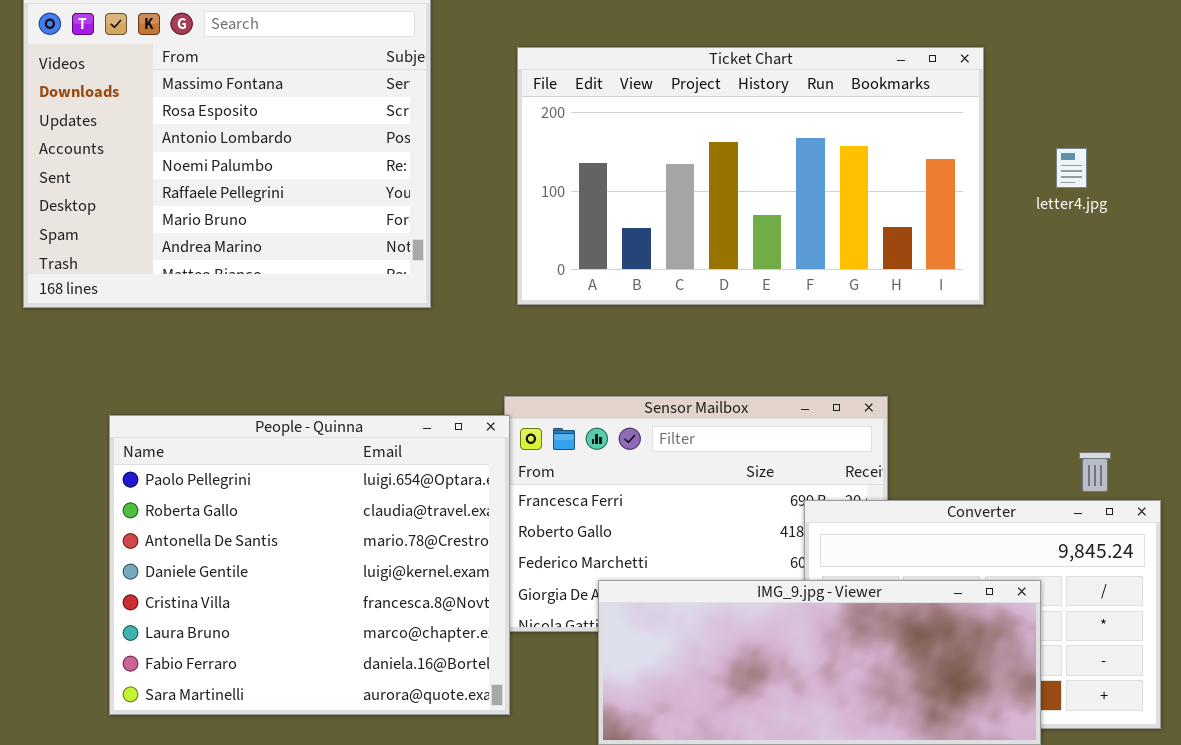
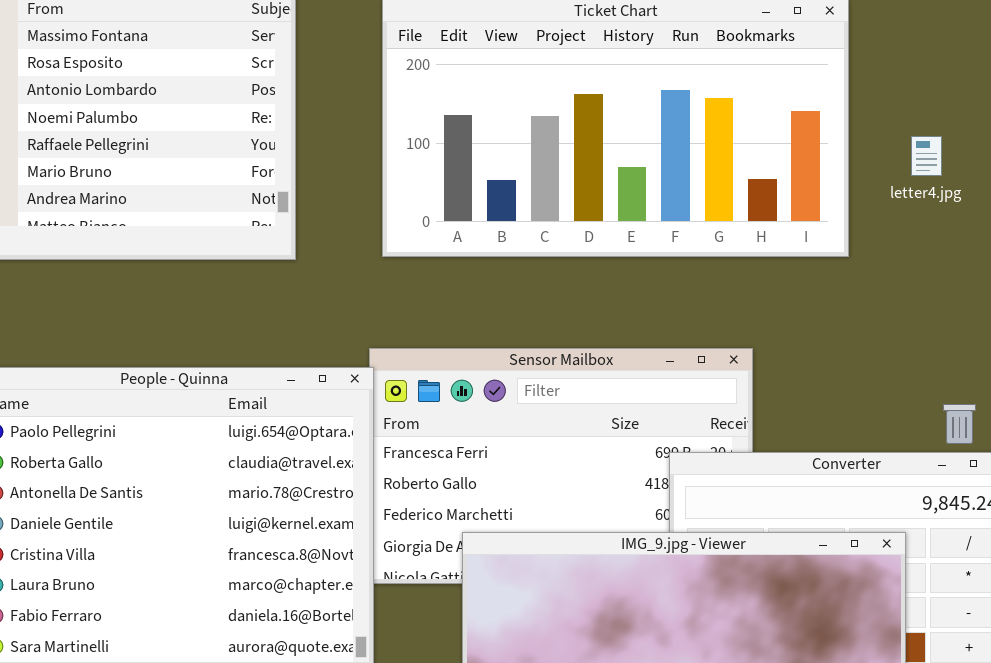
letter4.jpg: [1056,148,1087,188] -> [911,136,942,176], moved

